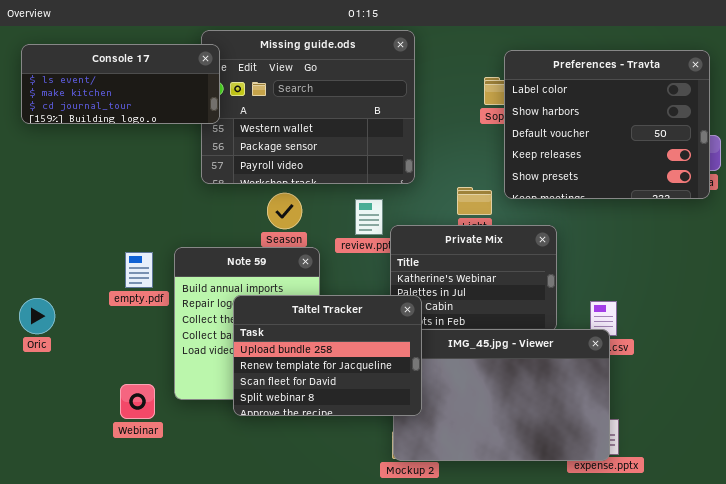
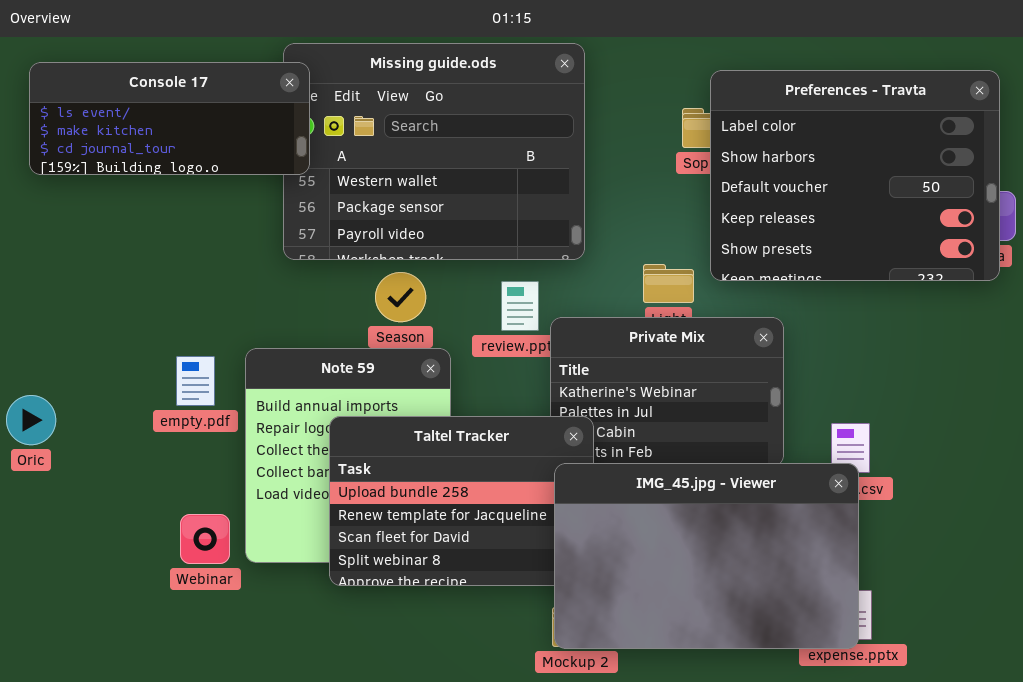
Oric: [19,298,55,334] -> [6,395,56,445], moved
IMG_45.jpg - Viewer: [393,329,610,461] -> [554,463,859,649], raised
Webinar: [120,384,155,419] -> [180,514,230,564], moved

